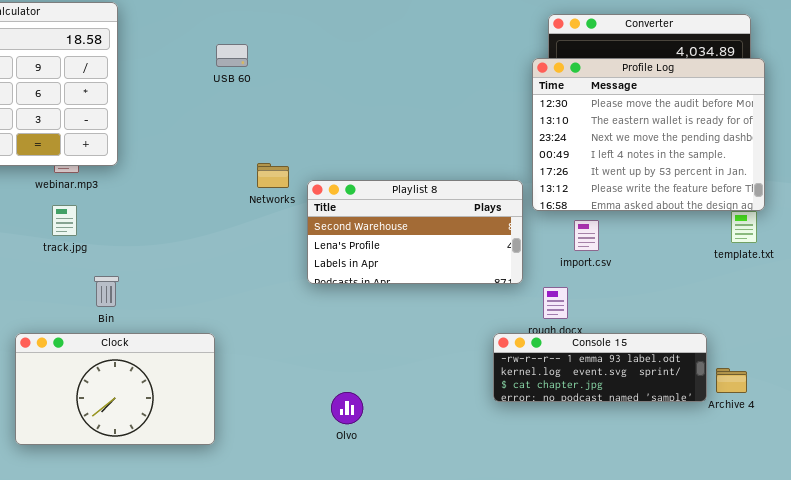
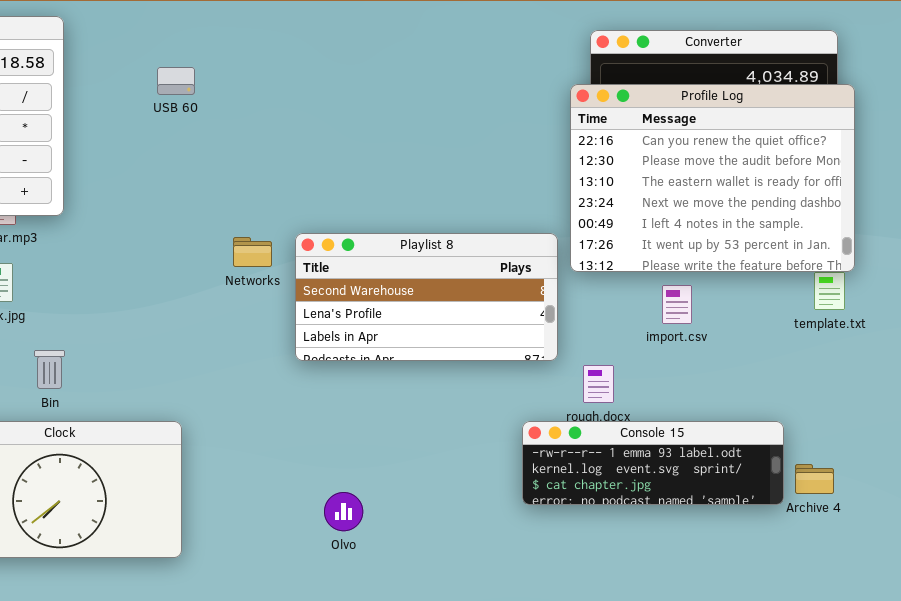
USB 60: [216,44,248,67] -> [157,67,195,95], moved
Profile Log: [532,58,765,211] -> [570,84,855,272], scrolled up 1 row
Networks: [257,163,289,188] -> [233,237,272,267], moved
import.csv: [574,220,599,251] -> [662,285,692,324], moved

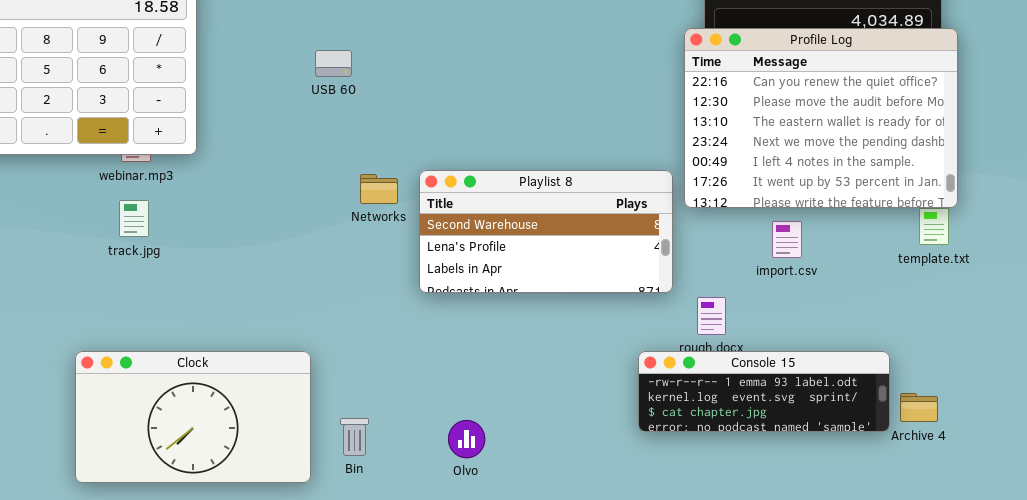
USB 60: [157,67,195,95] -> [315,50,352,77], moved
Bin: [34,350,65,389] -> [340,418,369,456], moved

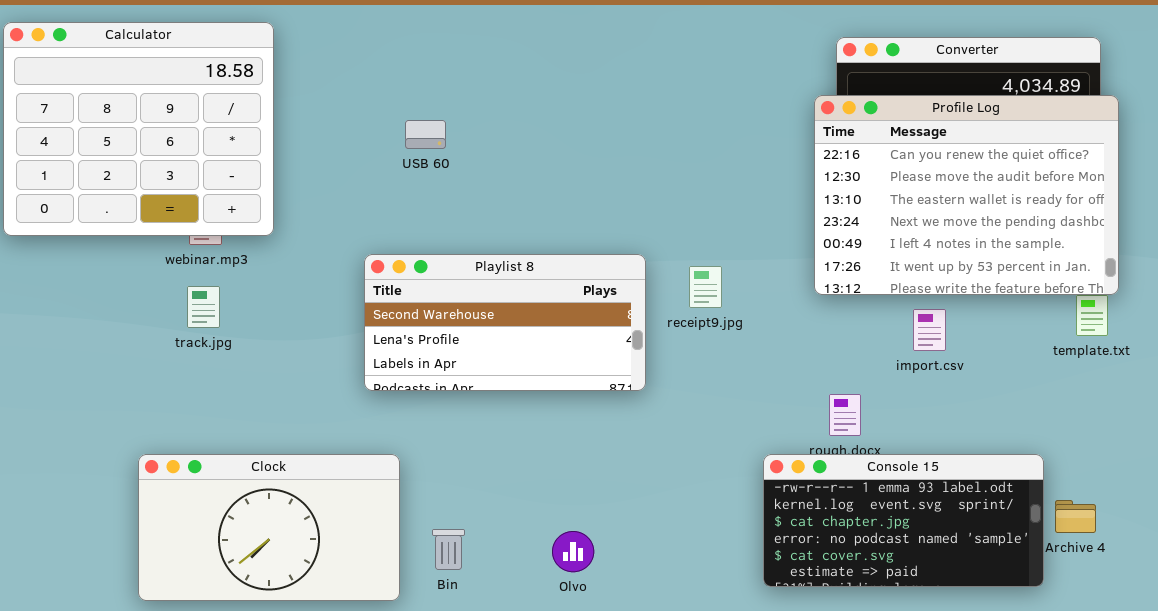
Playlist 8: [419,170,673,293] -> [364,254,646,391], moved
Console 15: [638,351,890,432] -> [763,454,1044,587], resized

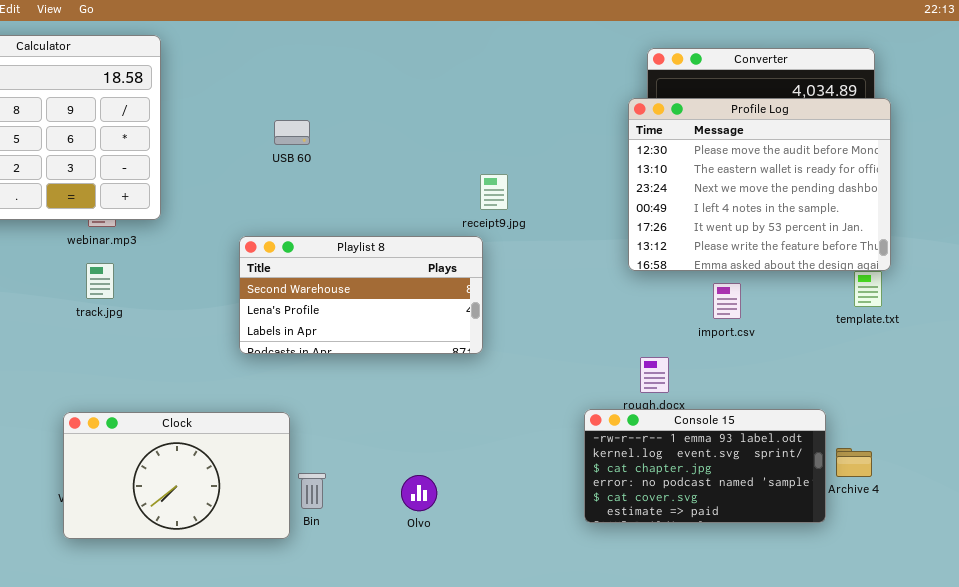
Profile Log: [814,95,1119,295] -> [628,98,891,271], scrolled down 1 row
receipt9.jpg: [689,266,722,308] -> [480,174,508,210], moved
Clock: [138,454,400,601] -> [63,412,290,539], moved

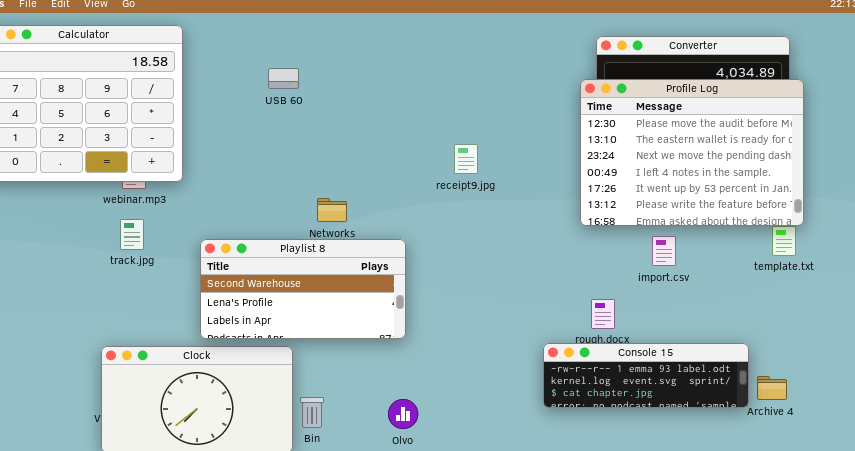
USB 60: [274,120,310,145] -> [268,68,299,89], moved
Playlist 8: [239,236,483,354] -> [200,239,406,339], moved
Console 15: [584,409,826,523] -> [543,343,749,408], resized

